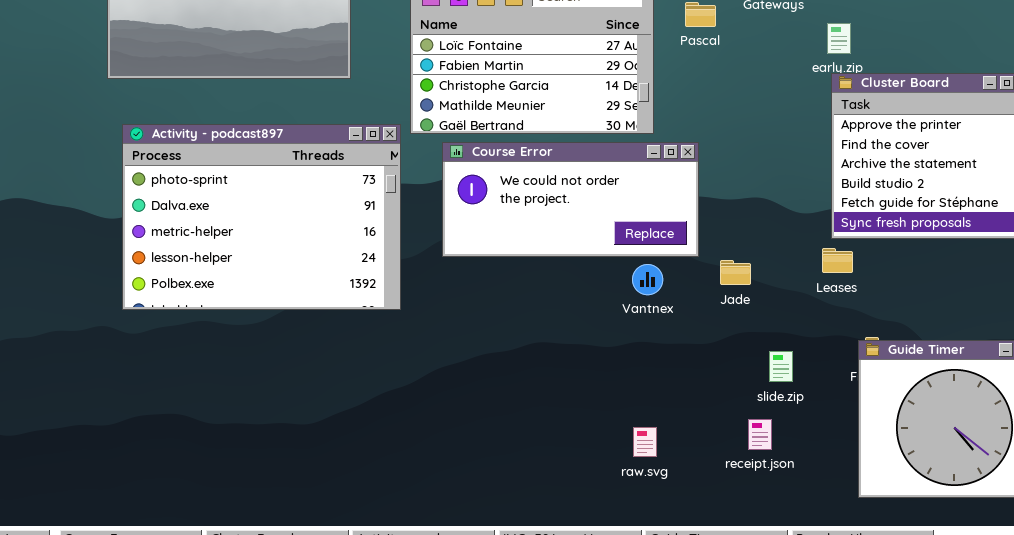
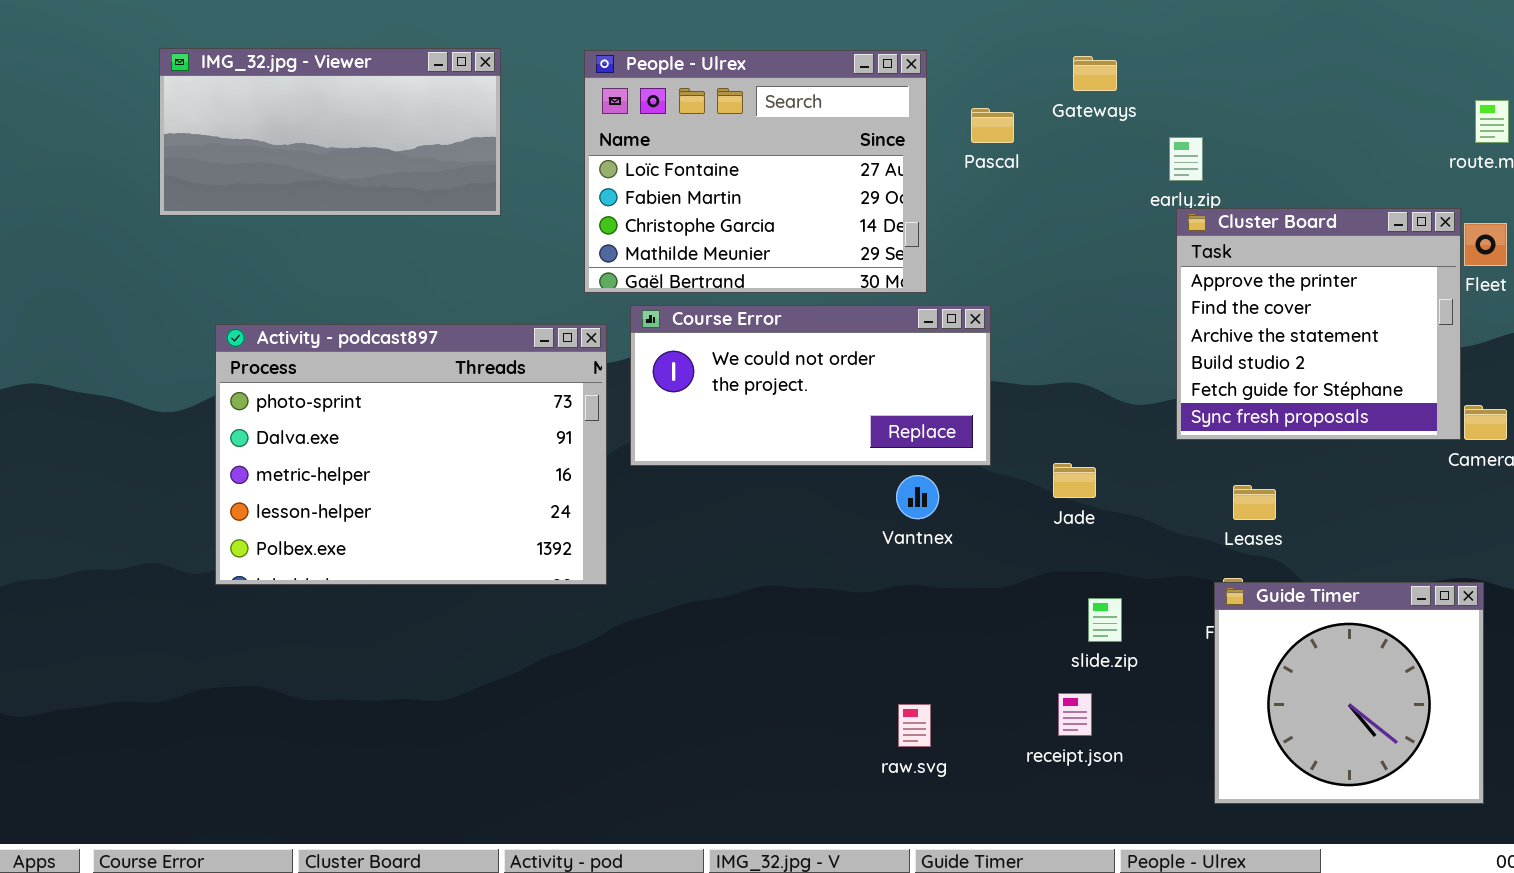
Activity - podcast897: [122,124,401,310] -> [215,324,607,585], moved
Leases: [822,248,853,273] -> [1233,485,1276,520], moved
Jade: [720,260,751,285] -> [1053,463,1096,498], moved

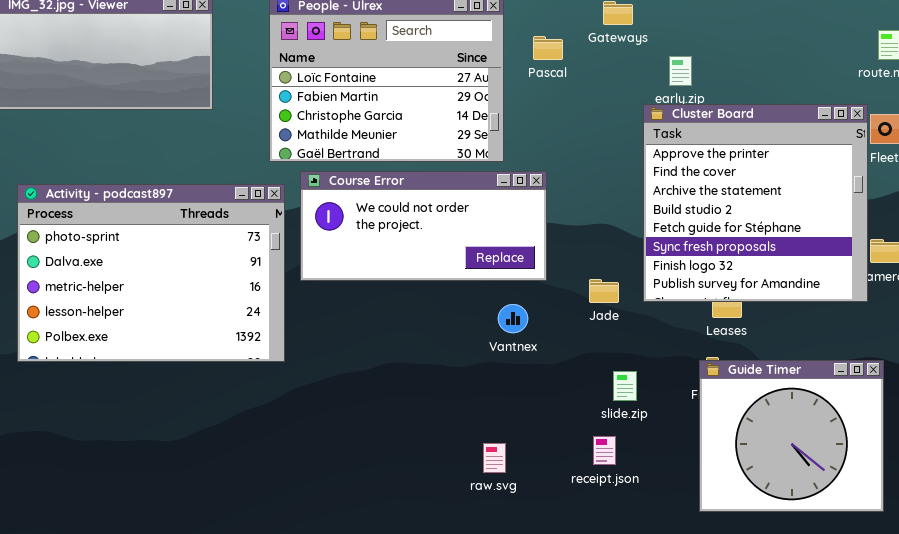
Cluster Board: [1176,208,1461,440] -> [643,104,868,302], resized
Vantnex: [896,475,939,519] -> [498,304,528,333], moved

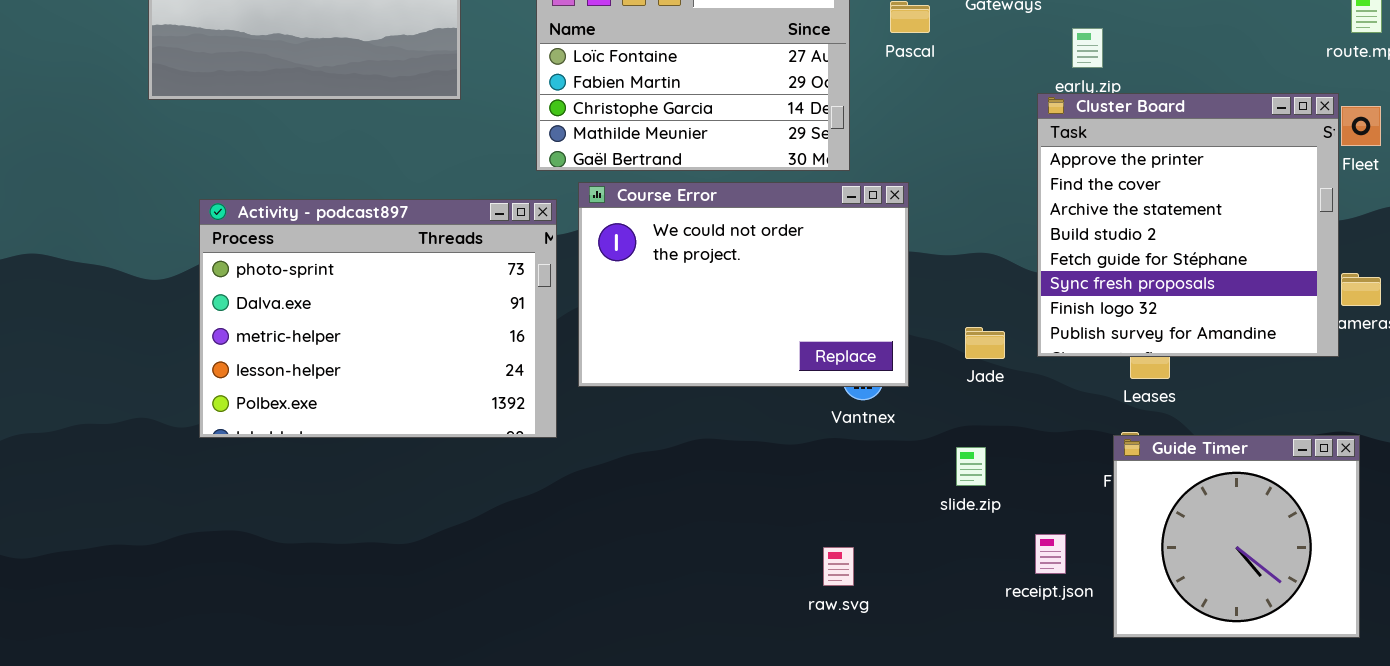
Course Error: [300,171,547,281] -> [578,182,909,387], resized
slide.zip: [613,371,637,401] -> [956,447,986,486], moved
receipt.json: [593,436,616,465] -> [1035,534,1066,574], moved

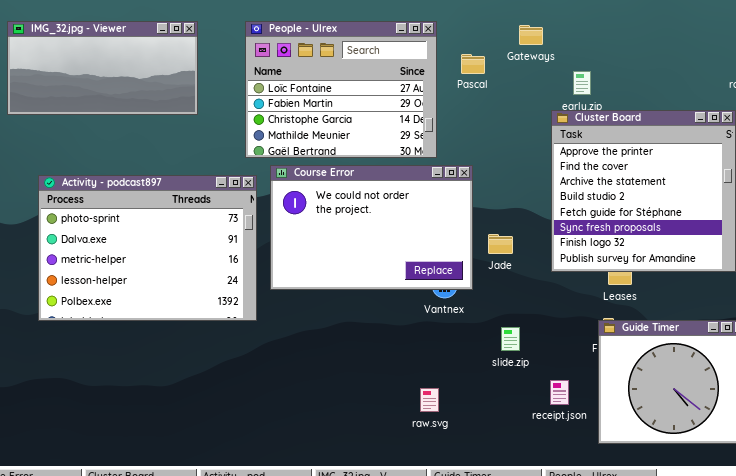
Jade: [965,327,1005,359] -> [488,234,513,254], moved

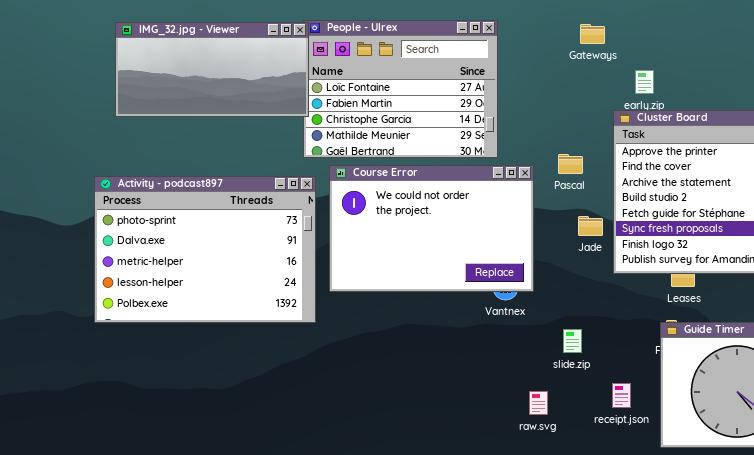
IMG_32.jpg - Viewer: [7,21,198,115] -> [115,22,309,117], moved
Pascal: [461,54,485,74] -> [558,154,583,174], moved
Jade: [488,234,513,254] -> [578,216,603,236], moved
raw.svg: [420,388,439,412] -> [529,391,548,415], moved

